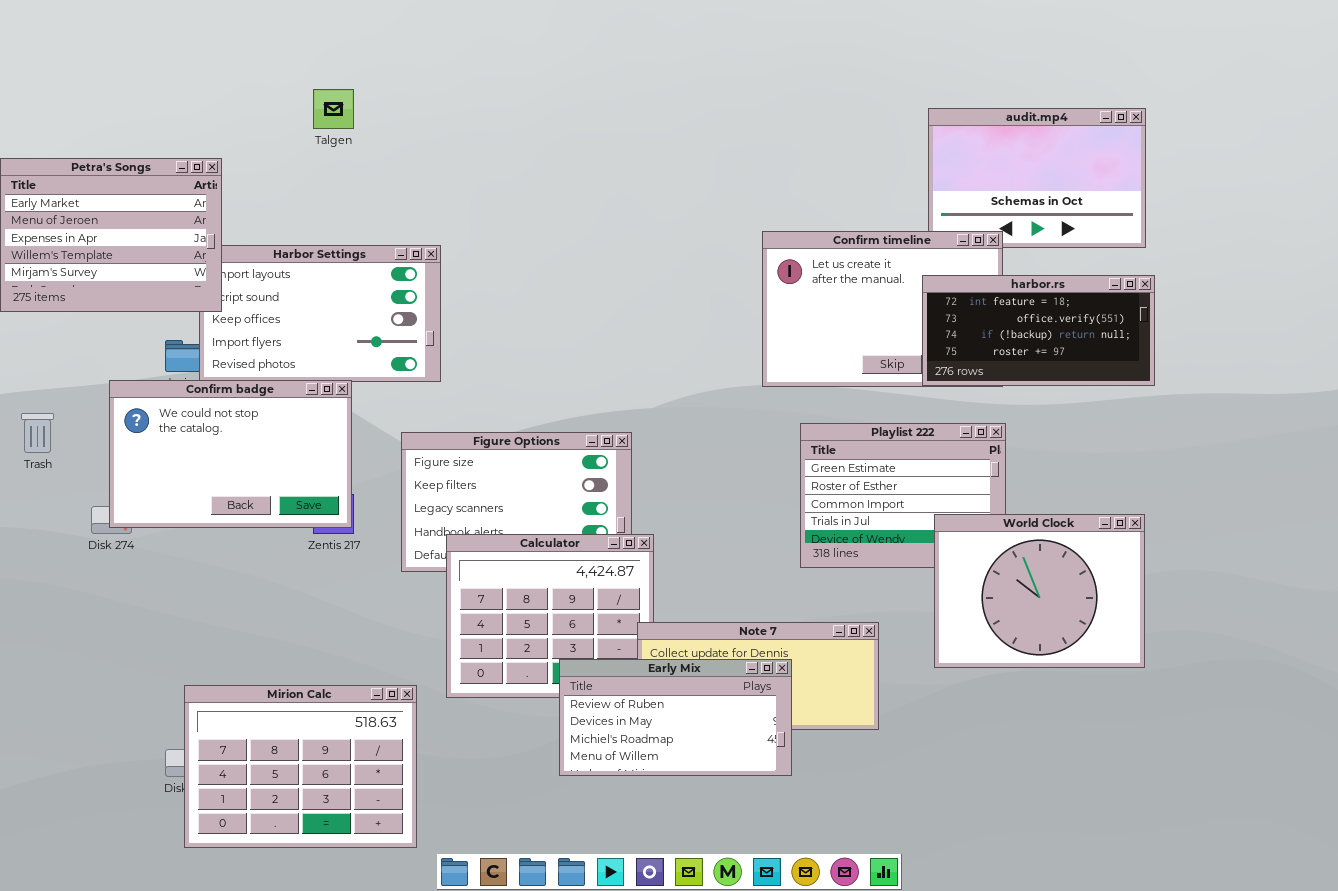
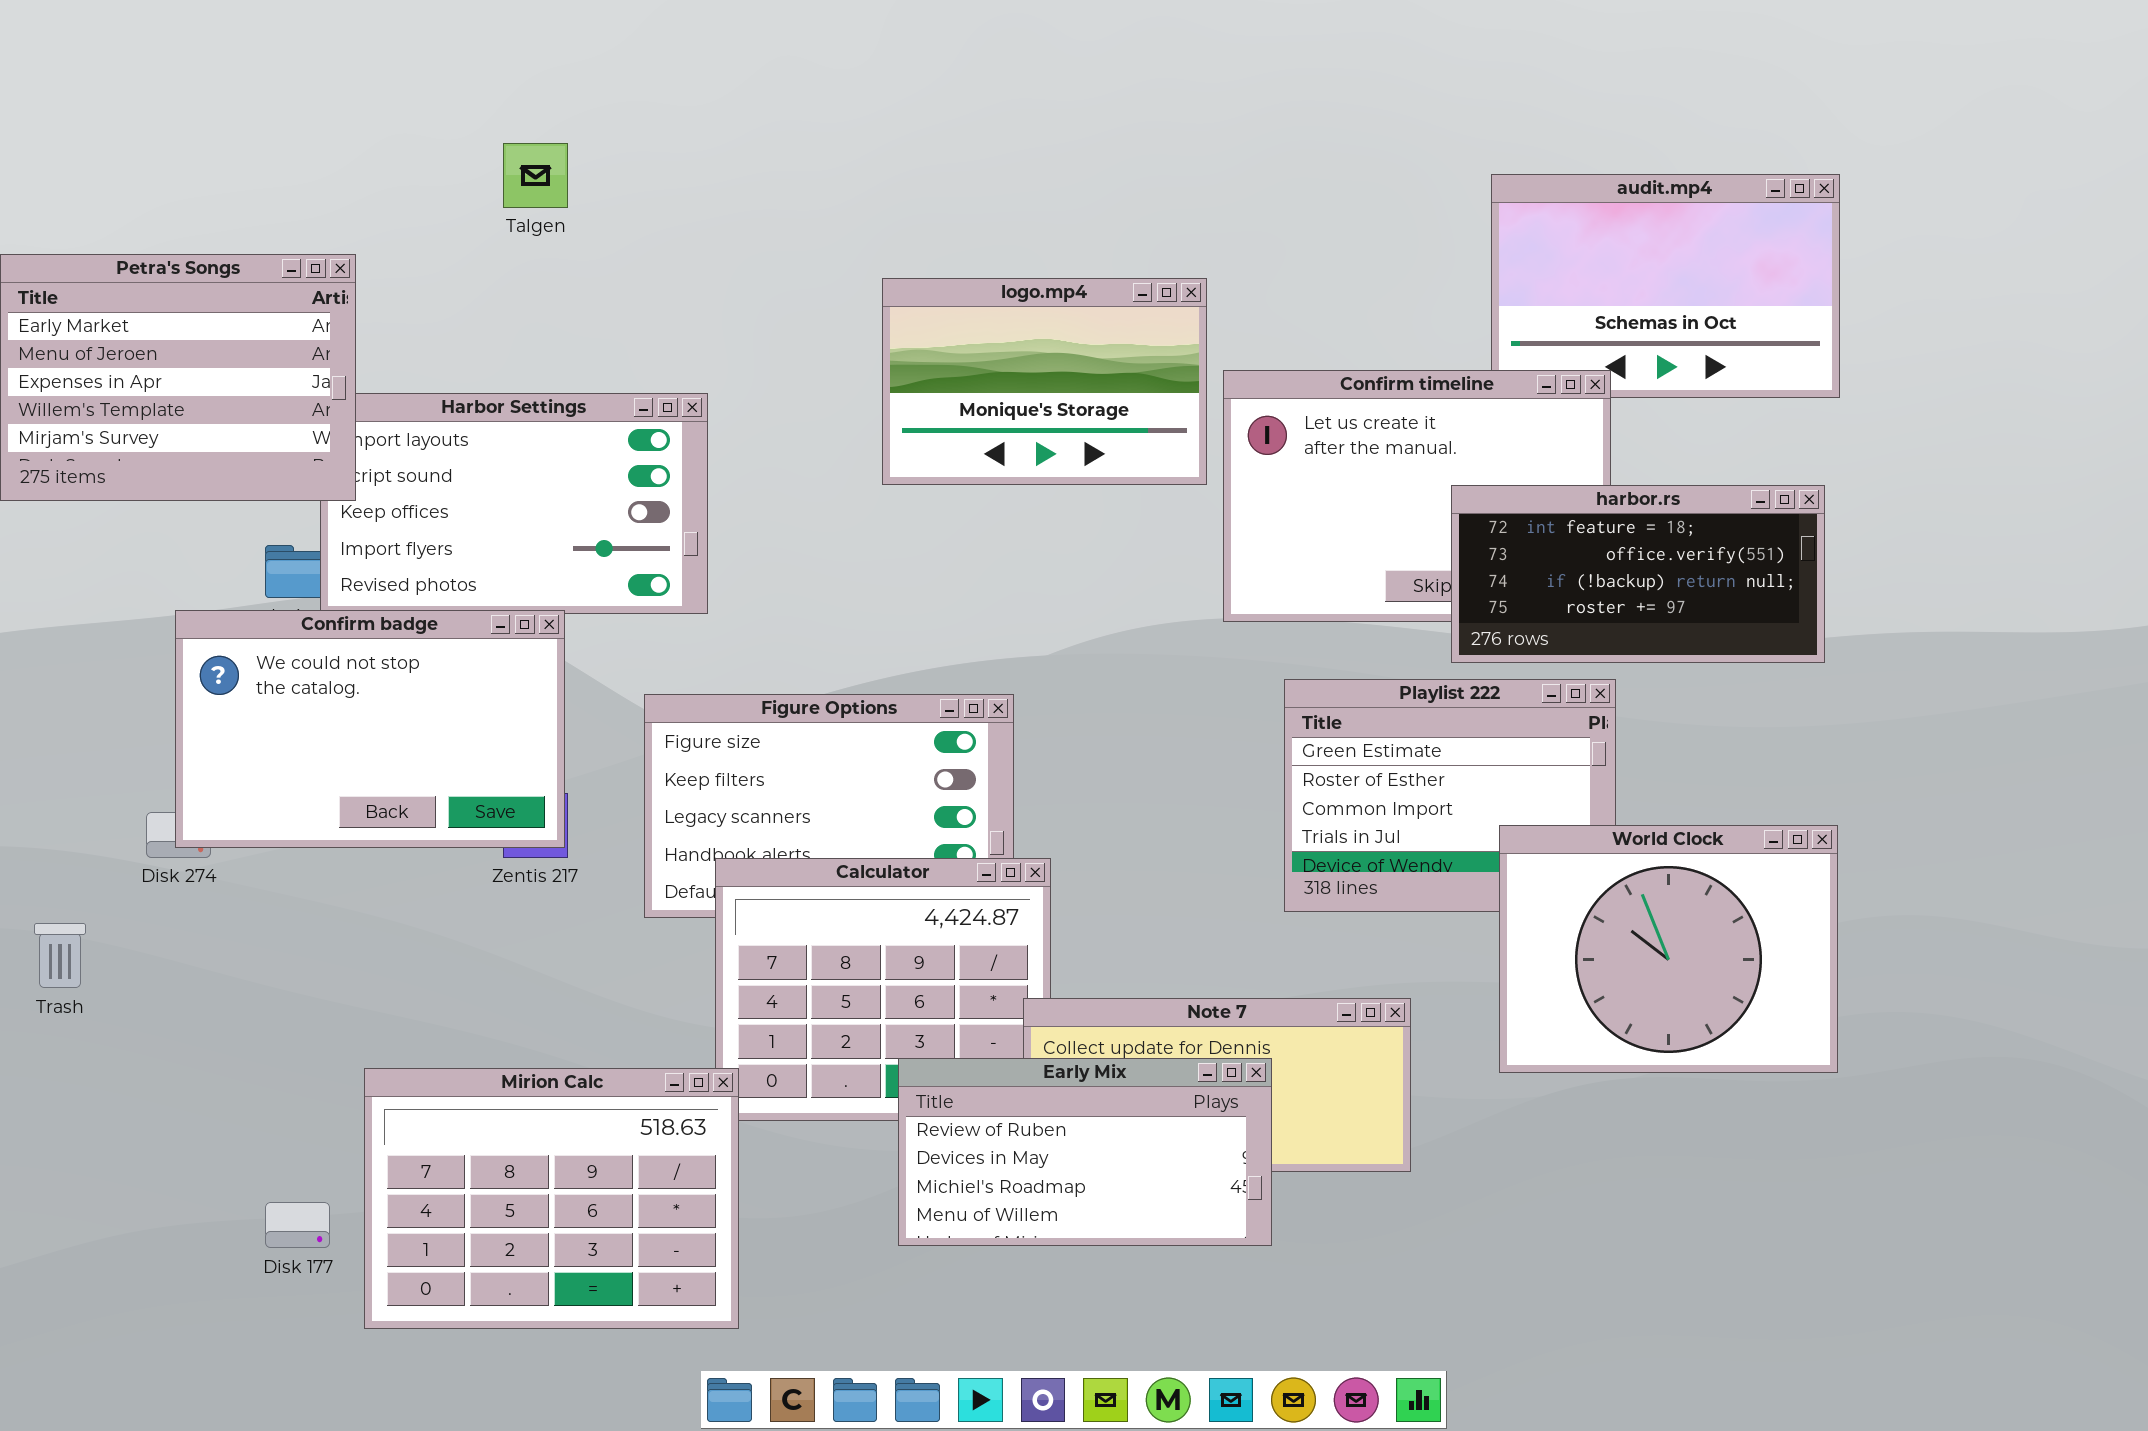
logo.mp4: none -> [882,278,1207,485], opened
harbor.rs: [922,275,1155,386] -> [1451,485,1825,663], moved
Trash: [21,413,54,453] -> [34,923,86,988], moved
Mirion Calc: [184,685,417,848] -> [364,1068,739,1329], moved

